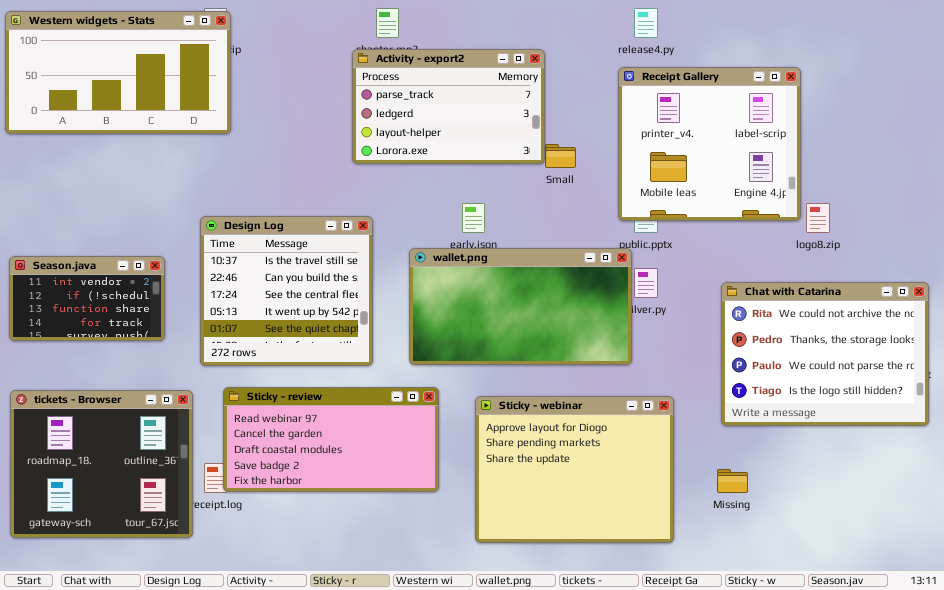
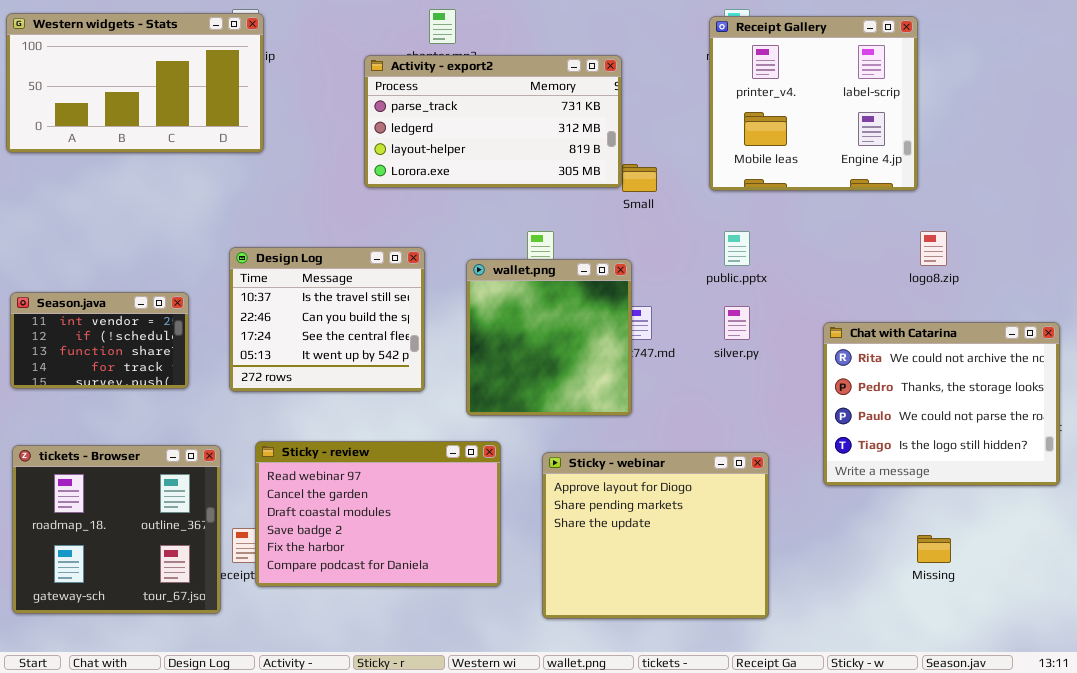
Activity - export2: [352,49,545,164] -> [364,55,622,188], resized
Receipt Gallery: [618,67,801,221] -> [709,16,918,191], moved
Design Log: [200,216,373,366] -> [229,247,425,392], resized
wallet.png: [409,248,632,365] -> [466,259,632,416], resized
Sticky - review: [223,387,439,492] -> [255,441,501,587], resized
Missing: [717,469,748,493] -> [917,535,951,563], moved

